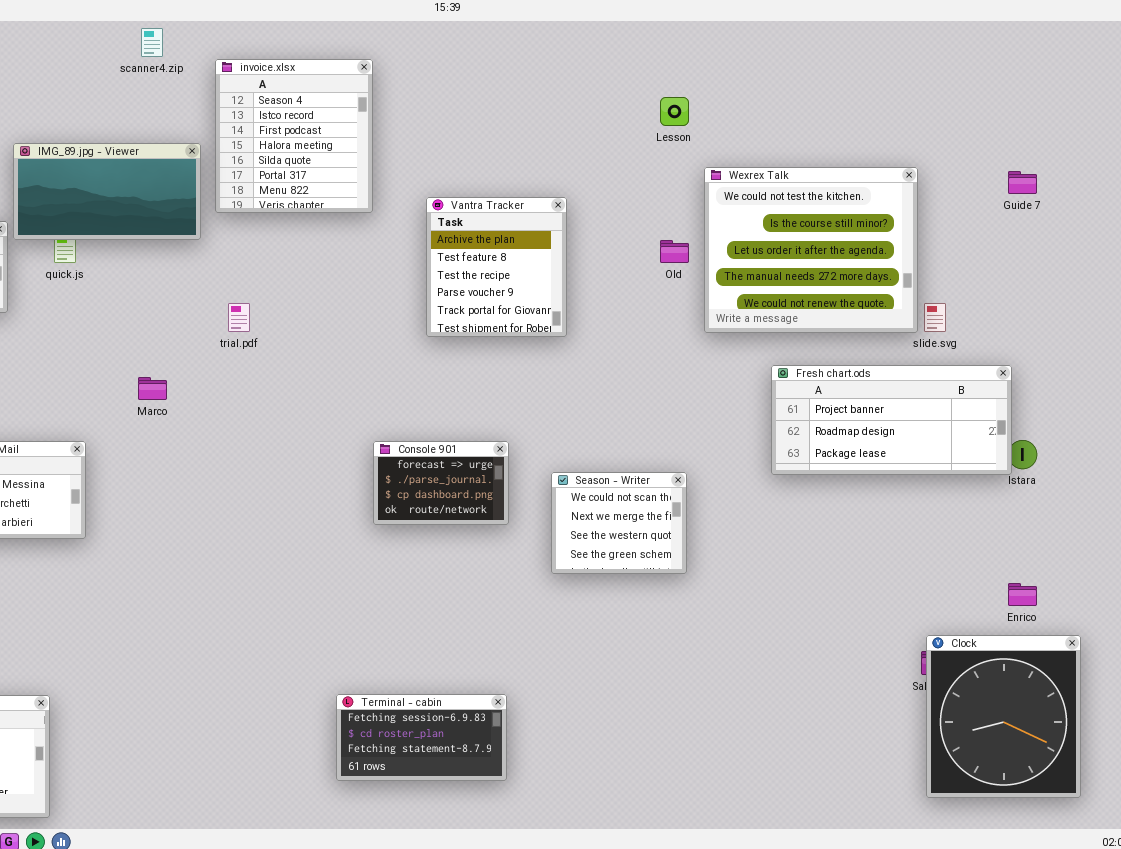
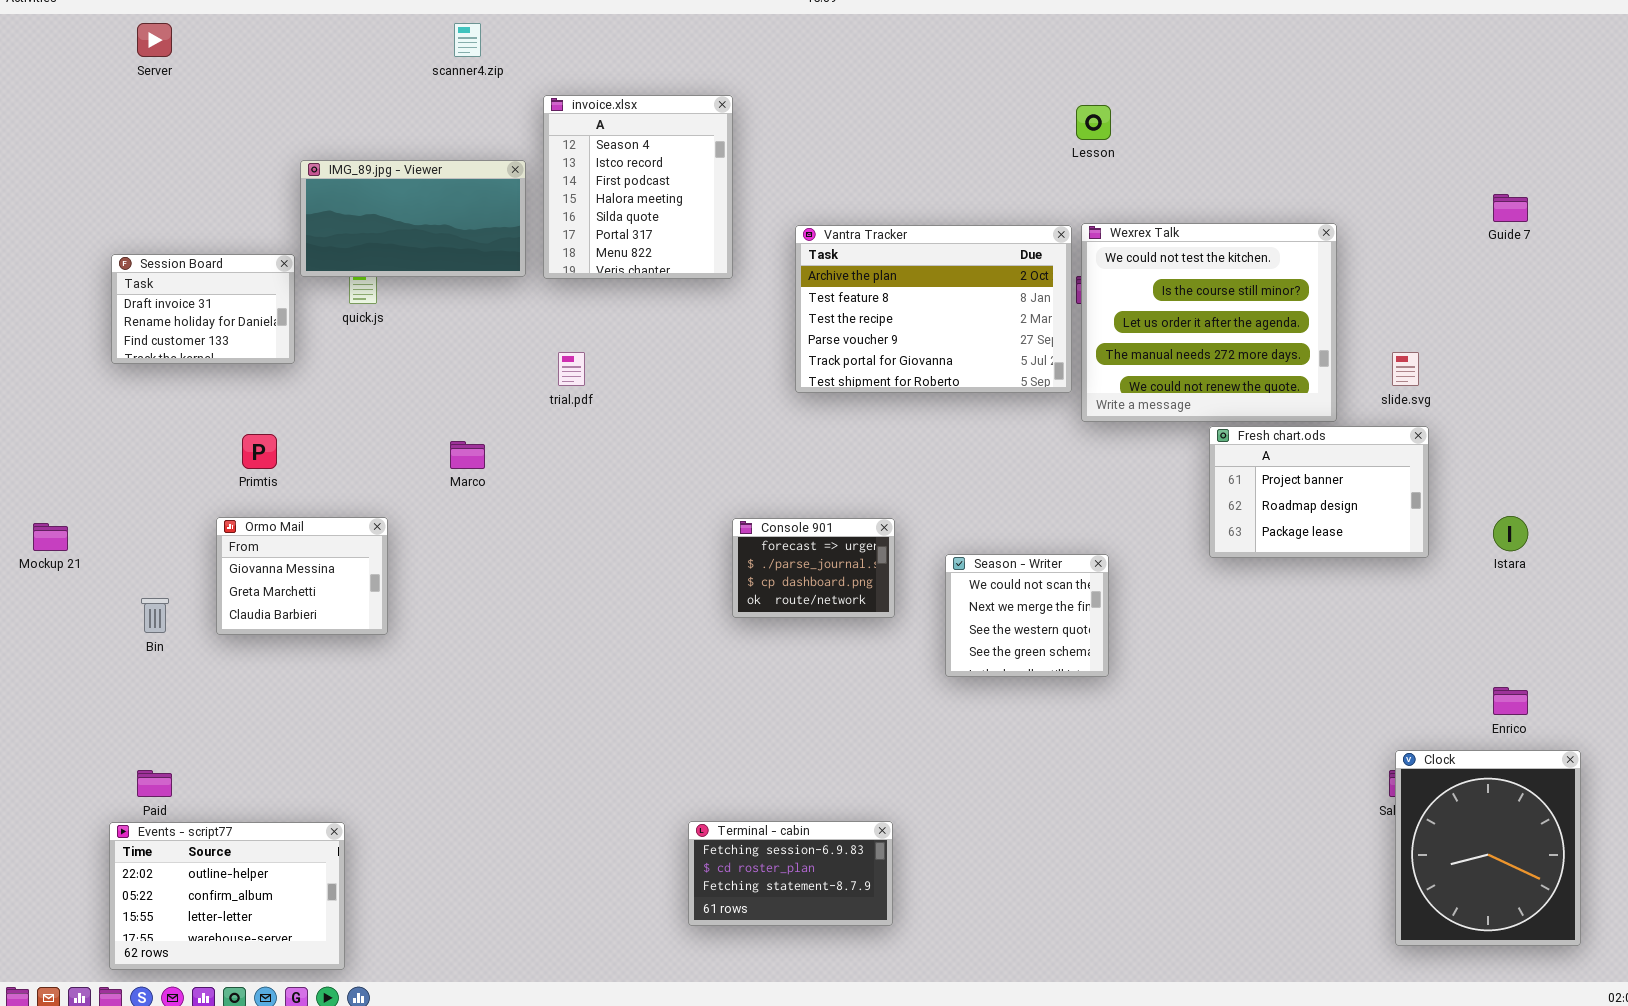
invoice.xlsx: [215,59,373,213] -> [543,95,733,279], moved
Wexrex Talk: [704,167,918,333] -> [1081,223,1337,422], moved
Vantra Tracker: [426,197,567,337] -> [795,225,1072,393], resized
Fresh chart.ods: [771,365,1012,475] -> [1209,426,1429,558], resized

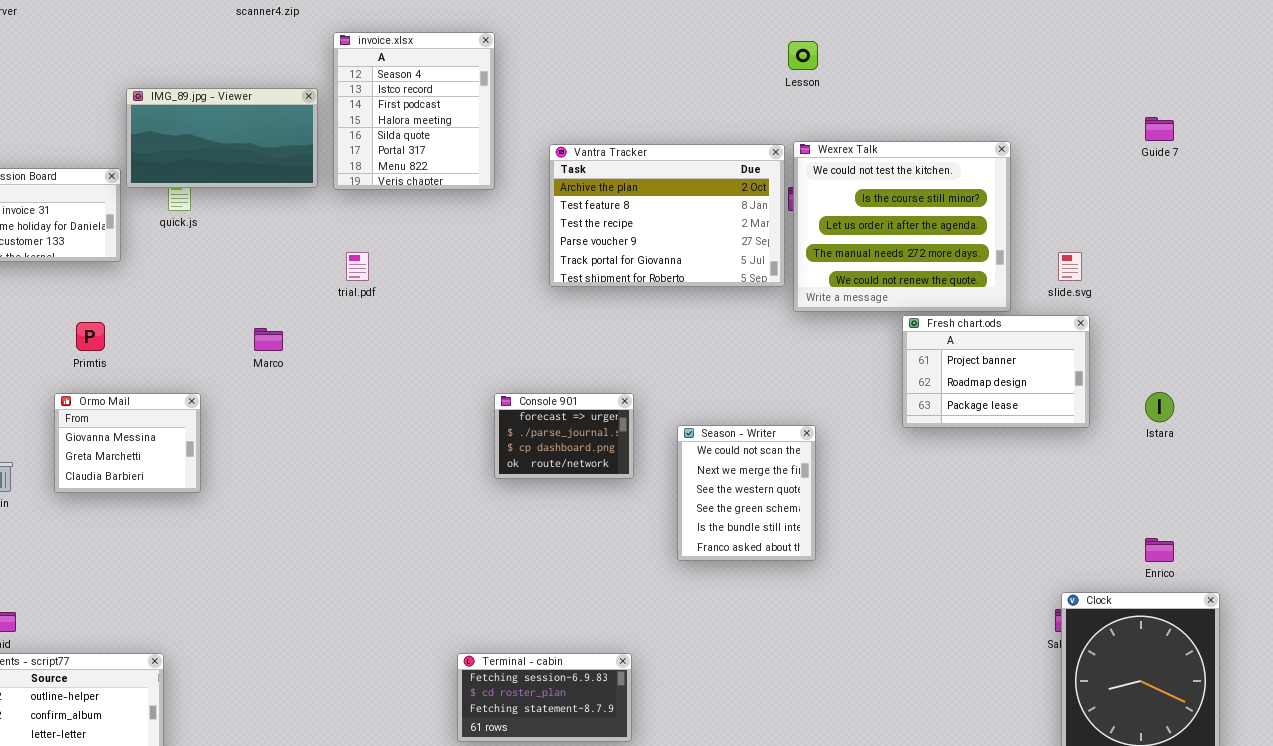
Season - Writer: [945,554,1109,677] -> [677,425,816,561], resized

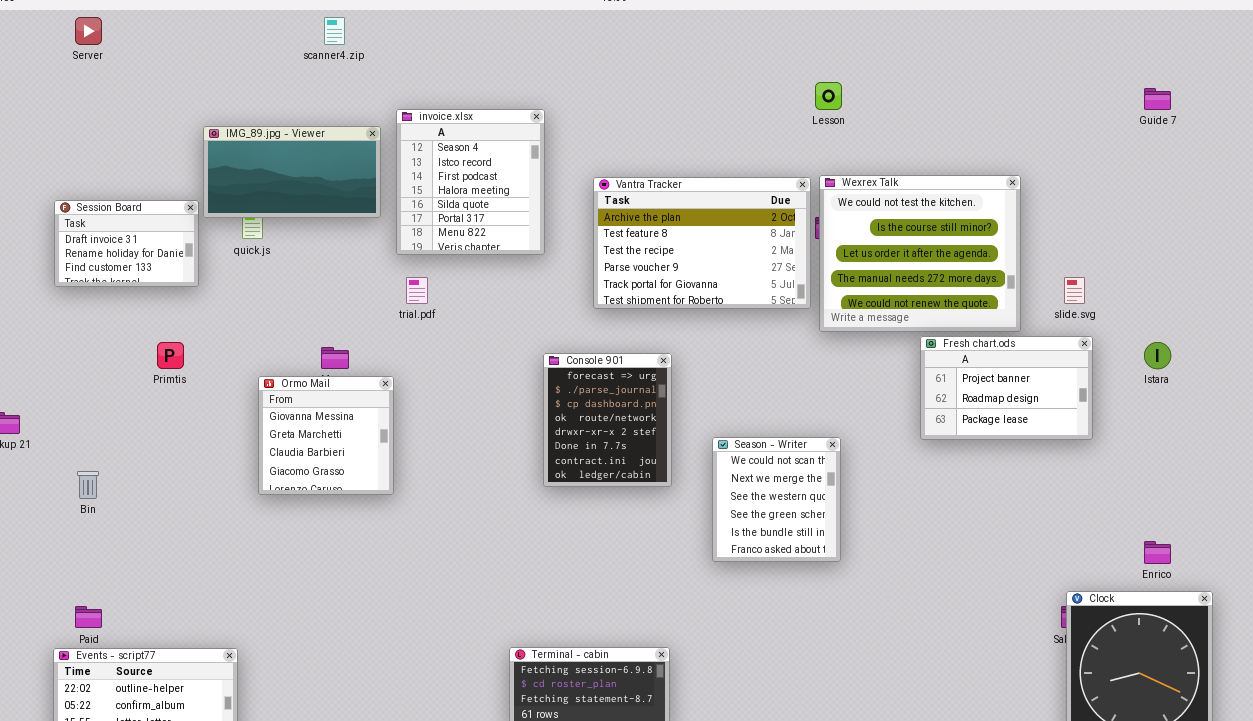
invoice.xlsx: [333,32,495,190] -> [396,109,545,255], moved
Guide 7: [1145,117,1174,141] -> [1144,88,1171,110], moved
Istara: [1145,392,1174,422] -> [1144,342,1171,369], moved
Ormo Mail: [54,393,201,493] -> [258,376,394,495], moved, resized
Console 901: [494,393,634,479] -> [543,353,672,487], resized

